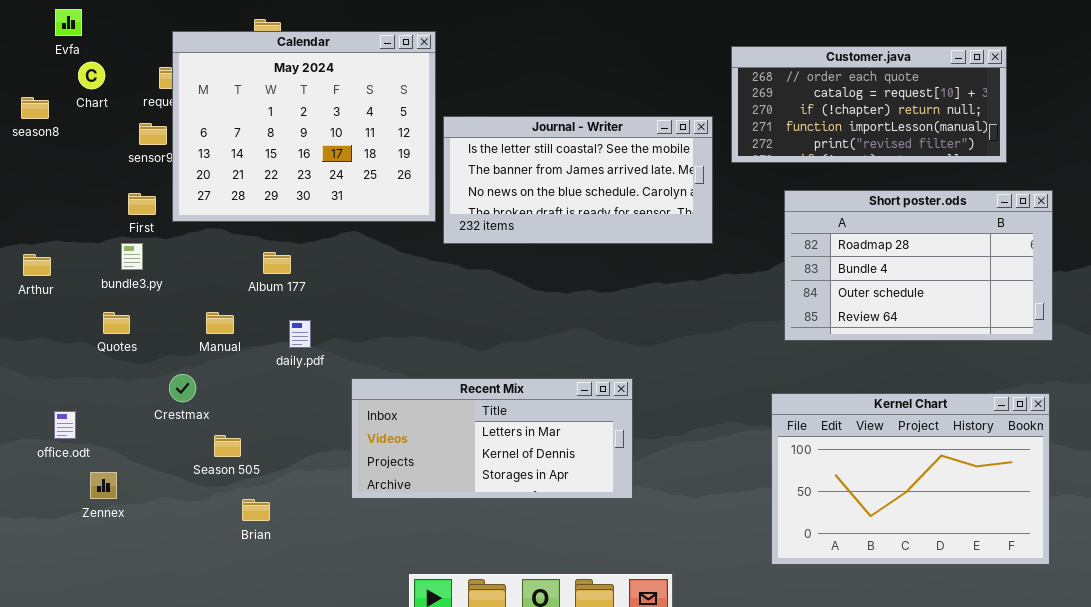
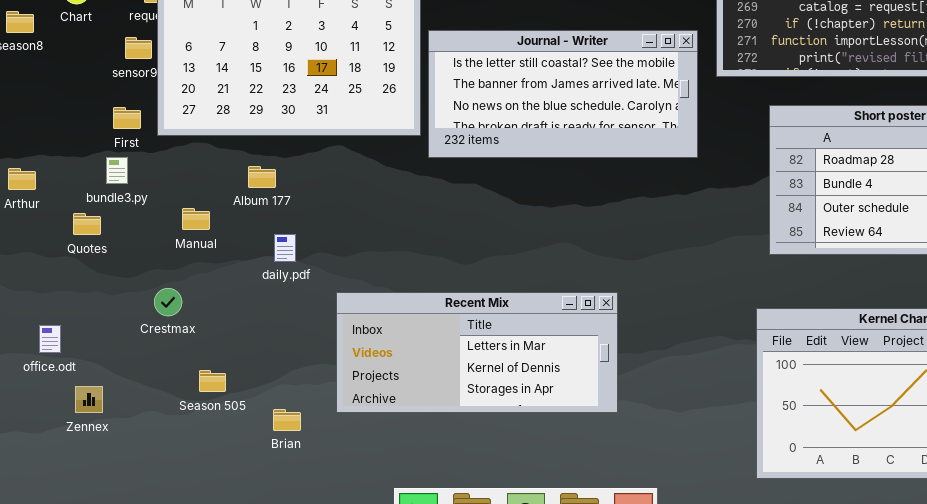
Quotes: [103,312,130,334] -> [73,213,101,235], moved
Manual: [206,312,234,334] -> [182,208,210,230], moved
Season 505: [214,435,241,457] -> [199,370,226,392], moved
Brian: [242,499,270,521] -> [273,409,301,431], moved

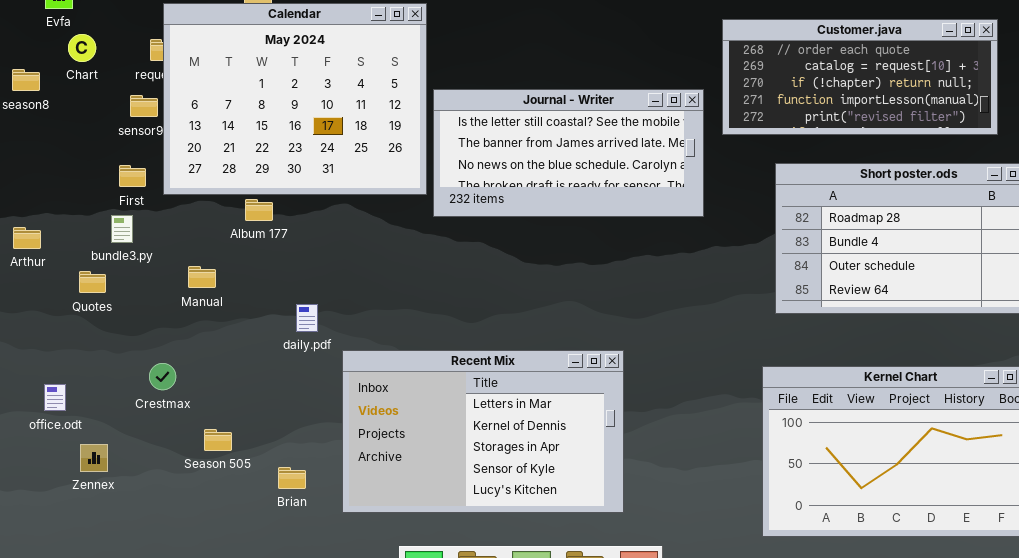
Album 177: [248,166,276,188] -> [245,199,273,221], moved
daily.pdf: [274,234,296,262] -> [296,304,318,332], moved
Crestmax: [154,288,182,316] -> [149,363,176,390], moved
Recent Mix: [336,292,618,413] -> [342,350,624,513], resized

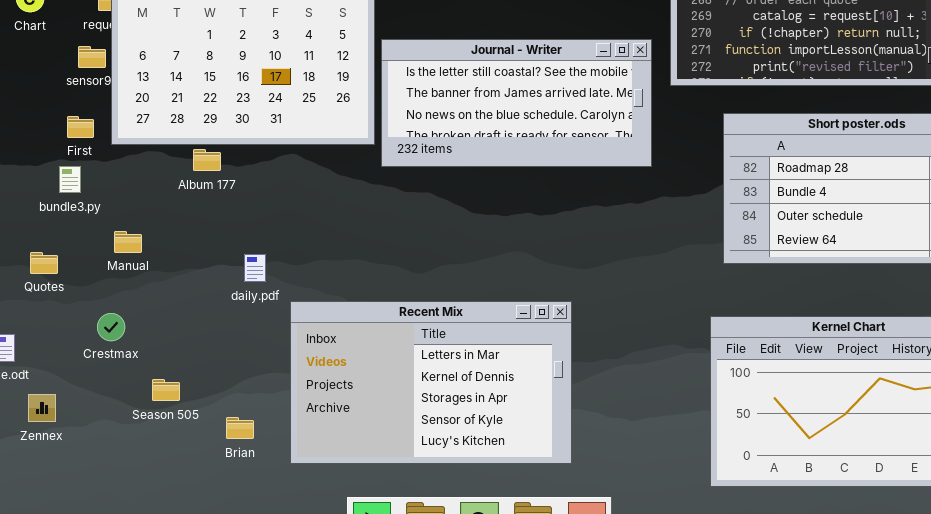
Manual: [188,266,216,288] -> [114,231,142,253], moved
Quotes: [79,271,106,293] -> [30,252,58,274], moved

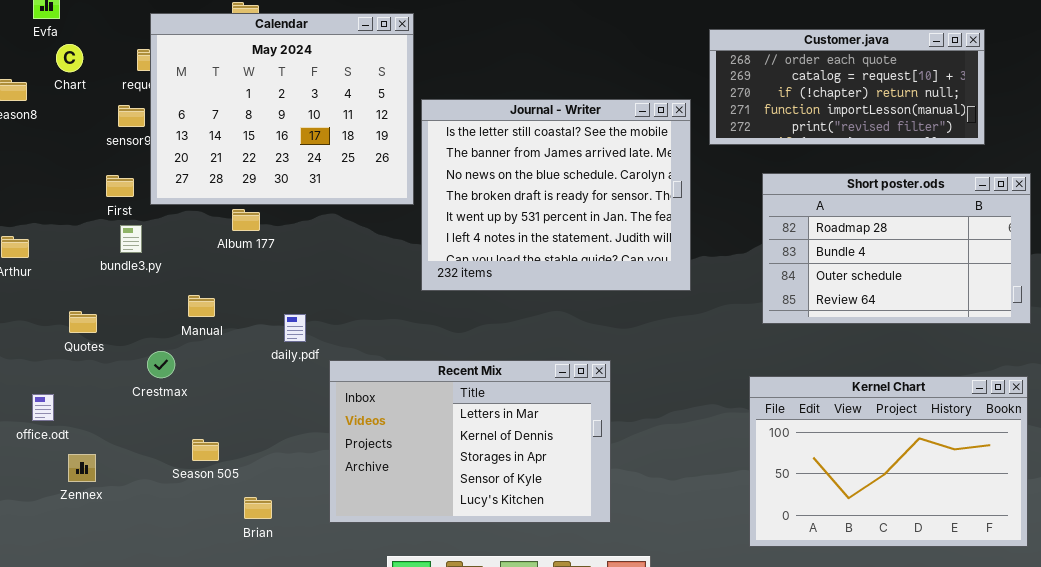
Journal - Writer: [381,39,652,167] -> [421,99,691,291], resized
bundle3.py: [59,166,81,193] -> [120,225,142,253], moved
Manual: [114,231,142,253] -> [188,295,215,317], moved
Crestmax: [97,313,125,341] -> [147,351,175,378], moved
Brian: [226,417,254,439] -> [244,497,272,519], moved

